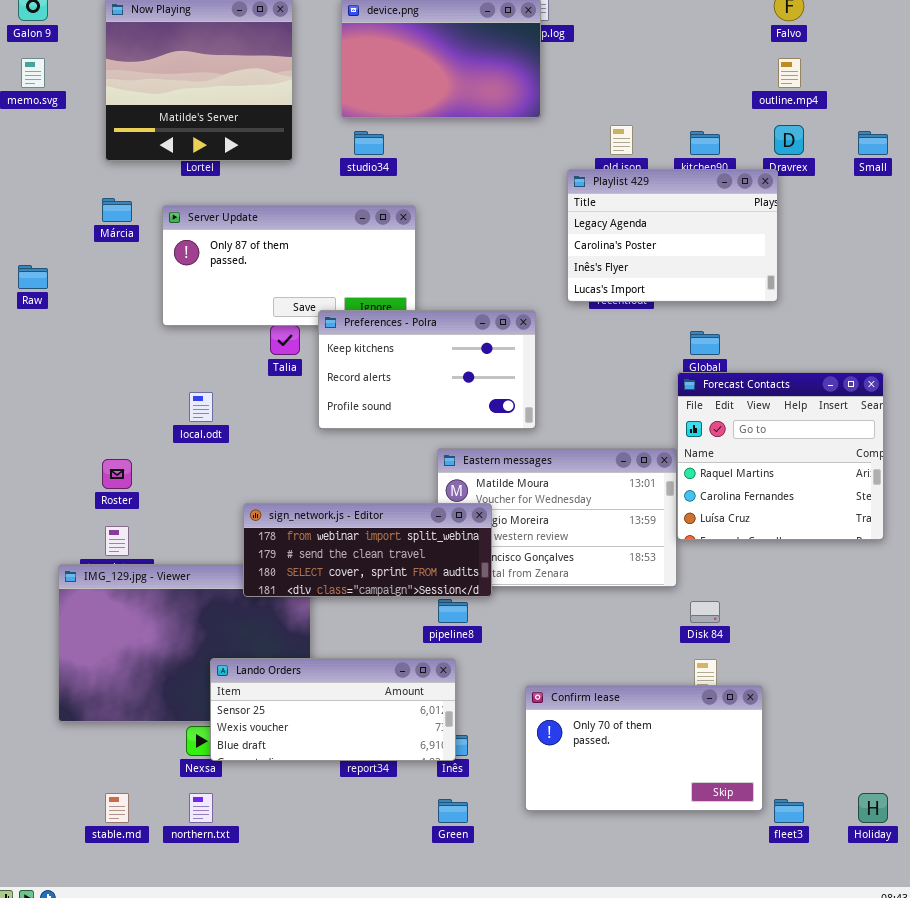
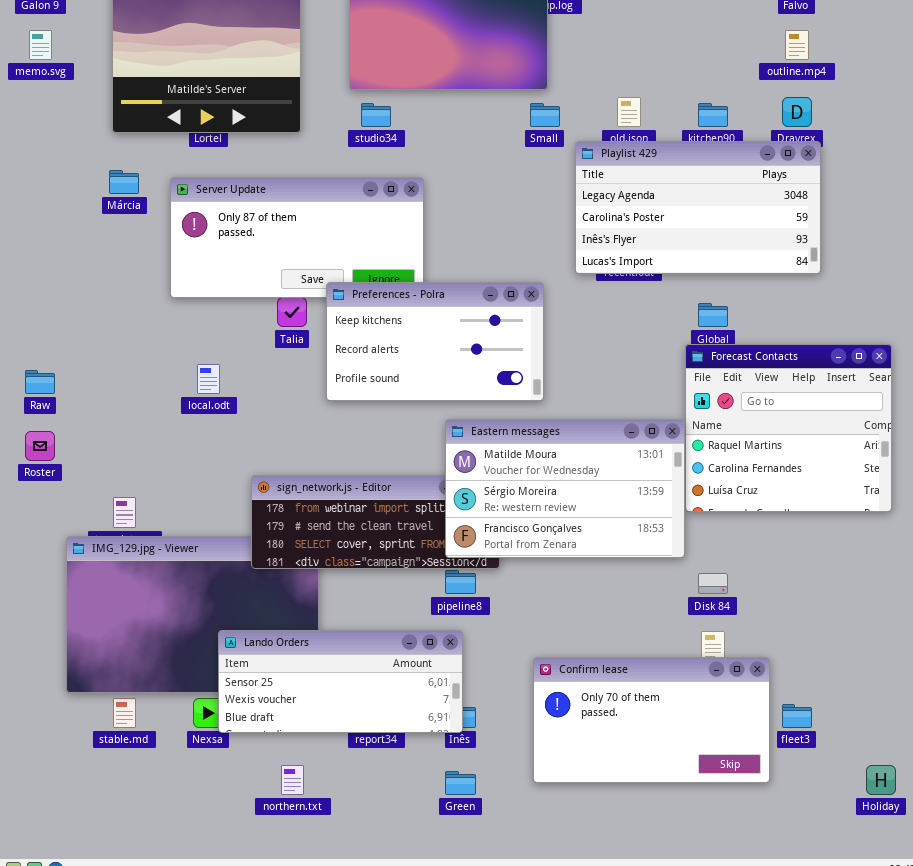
Small: [858,131,888,155] -> [530,103,560,127], moved
Playlist 429: [567,169,778,302] -> [575,141,821,274], resized
Raw: [18,265,48,289] -> [25,370,55,394], moved
Eastern messages: [437,448,677,587] -> [445,419,685,558], raised
Roster: [102,459,132,489] -> [25,431,55,461], moved
stable.md: [105,793,129,823] -> [113,698,136,728], moved
northern.txt: [189,793,213,823] -> [281,765,304,795], moved
fleet3: [774,799,804,823] -> [782,704,812,728], moved

